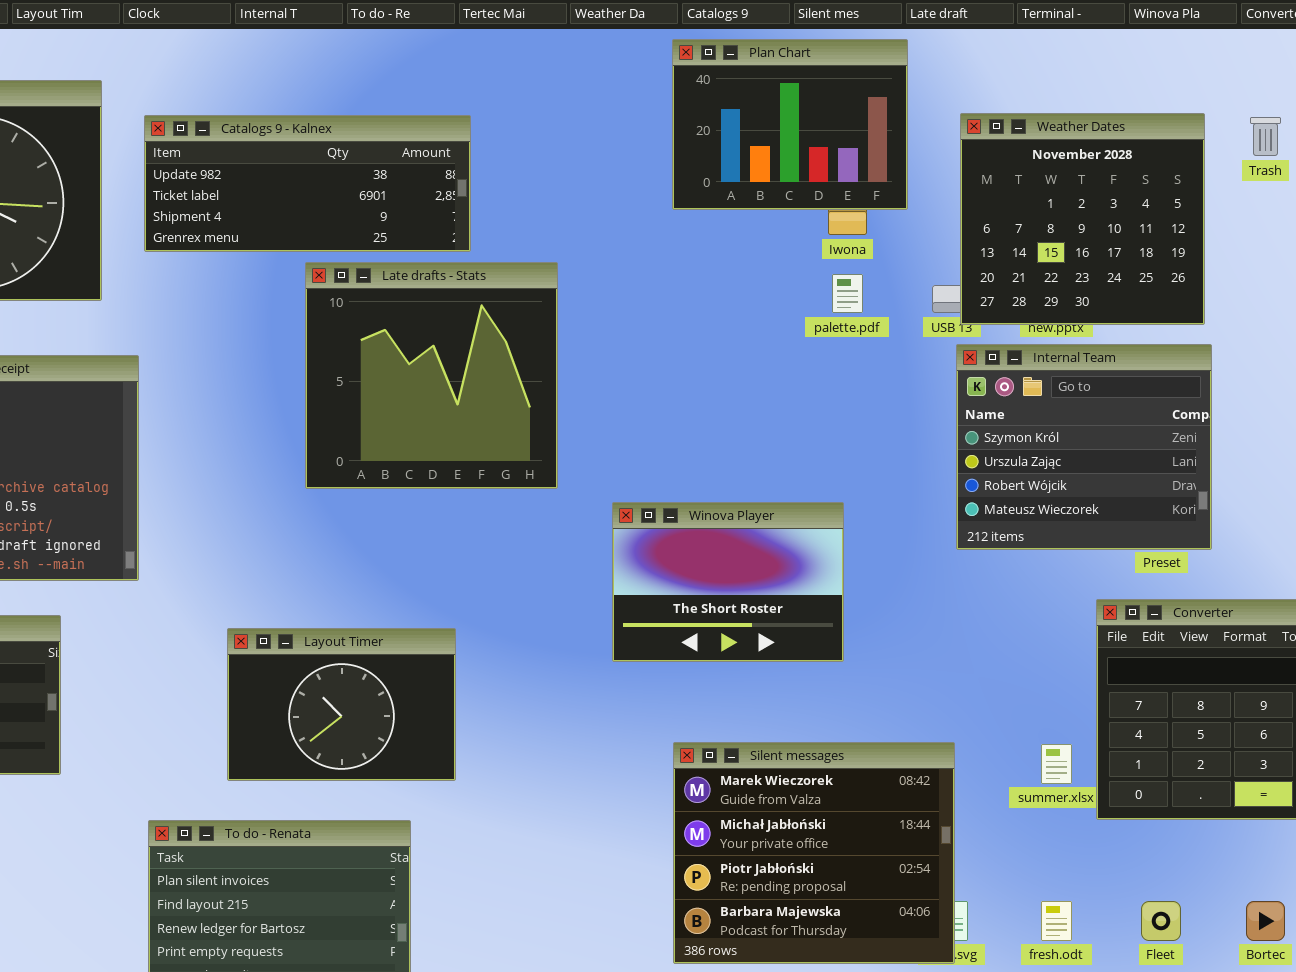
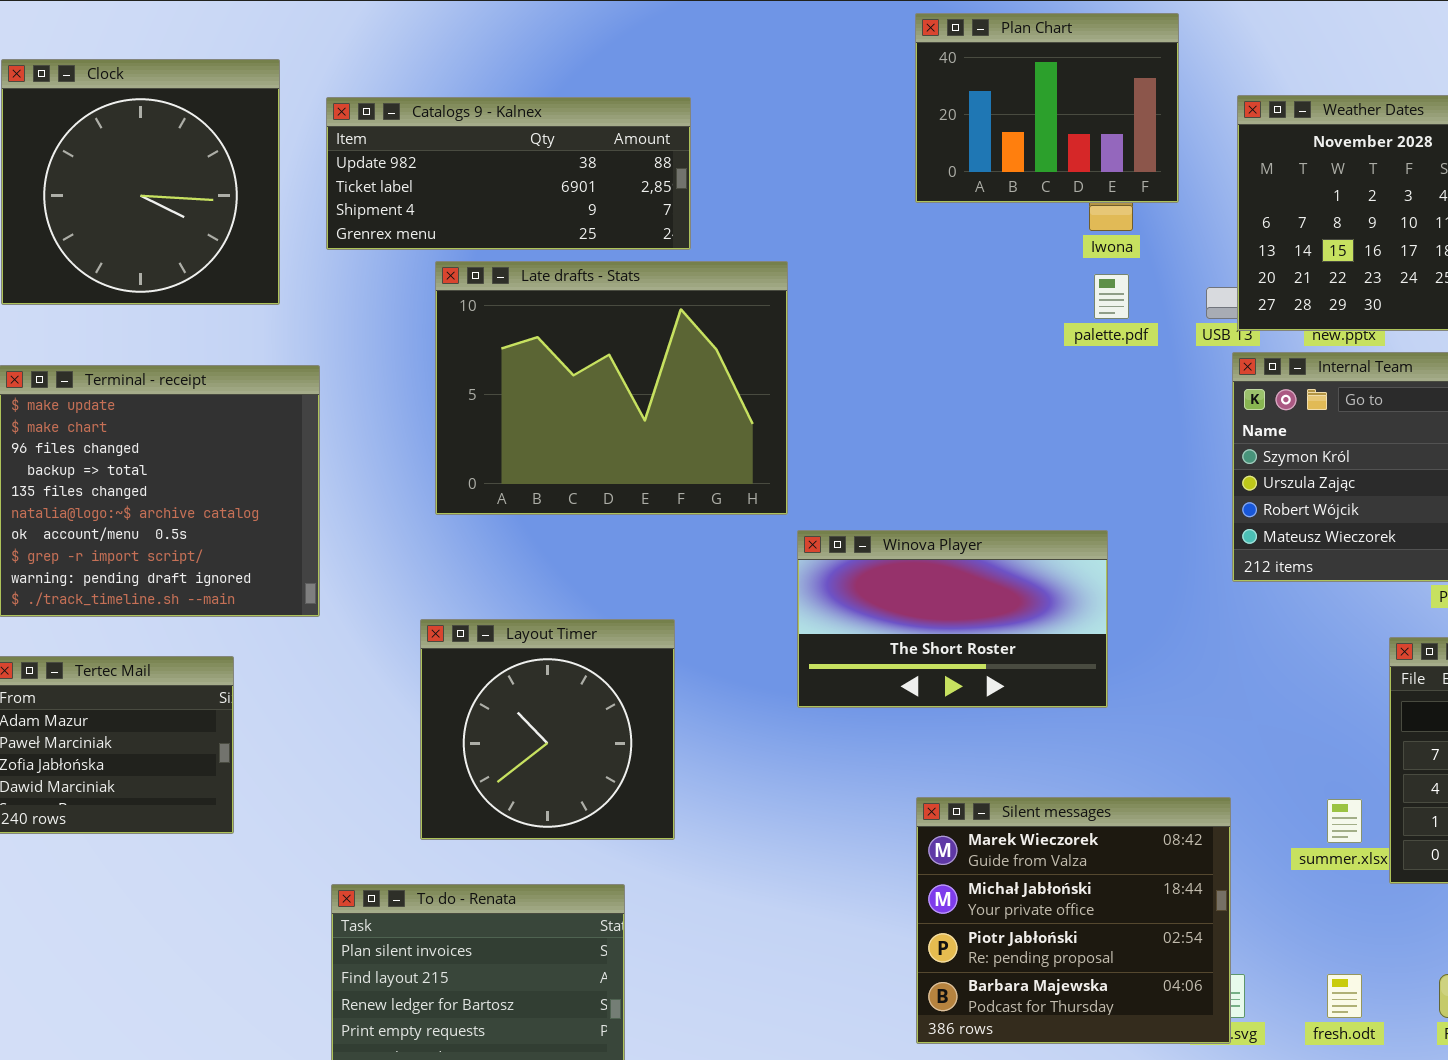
Late drafts - Stats: [305,262,558,489] -> [435,261,788,515], resized
Winova Player: [612,502,844,662] -> [797,530,1108,708], resized
Layout Timer: [227,628,456,781] -> [420,619,675,840], resized

